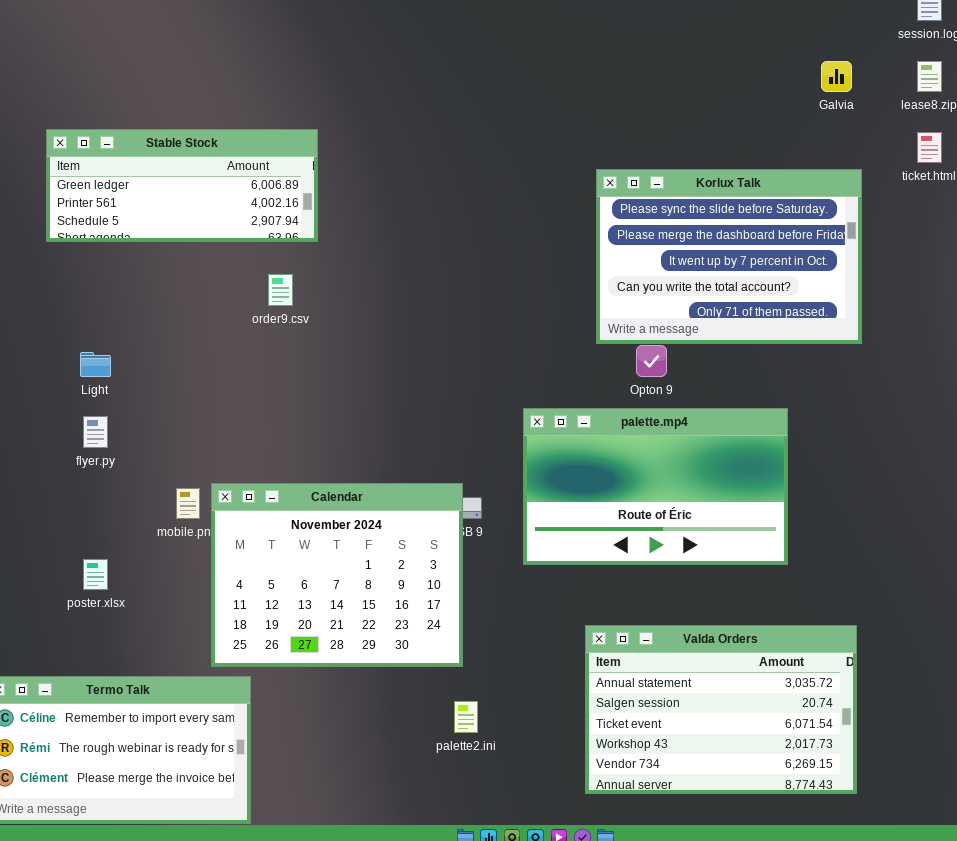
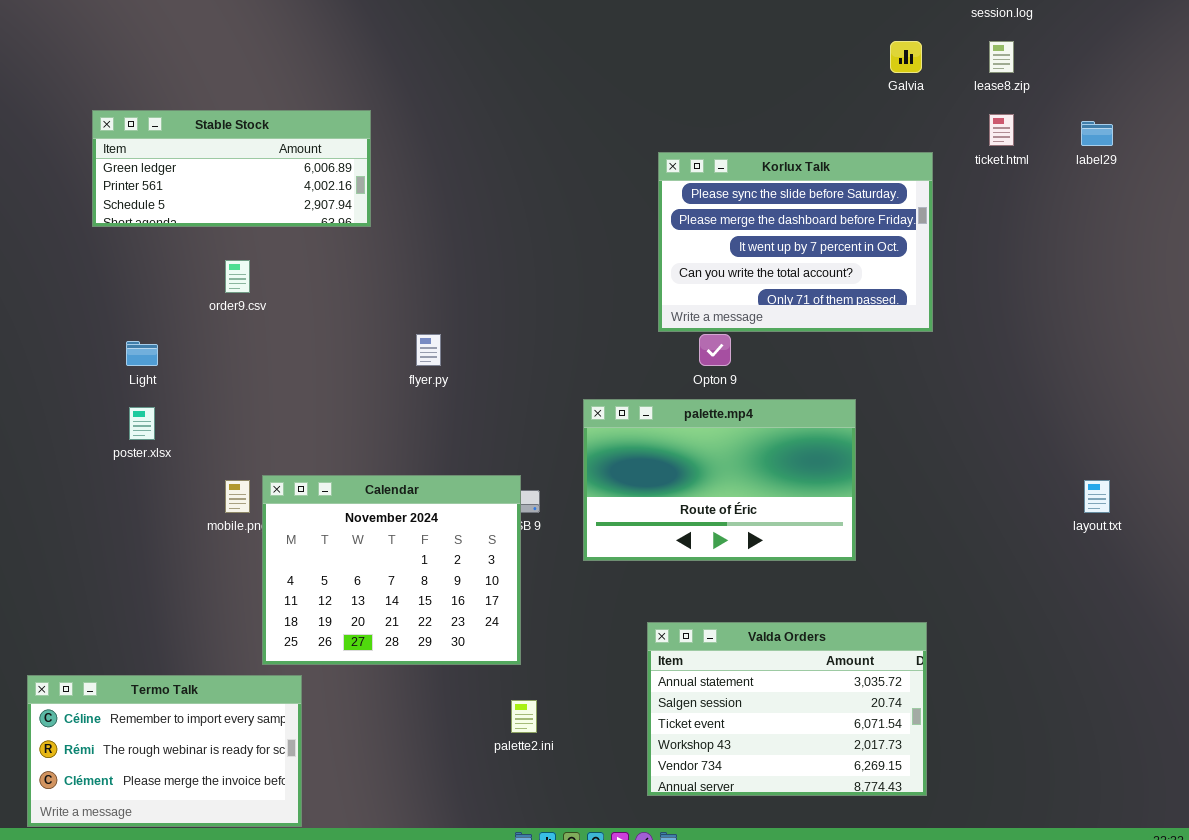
order9.csv: [268,274,293,306] -> [225,260,250,293], moved
flyer.py: [83,416,108,448] -> [416,334,441,366], moved
poster.xlsx: [83,559,108,590] -> [129,407,155,440], moved

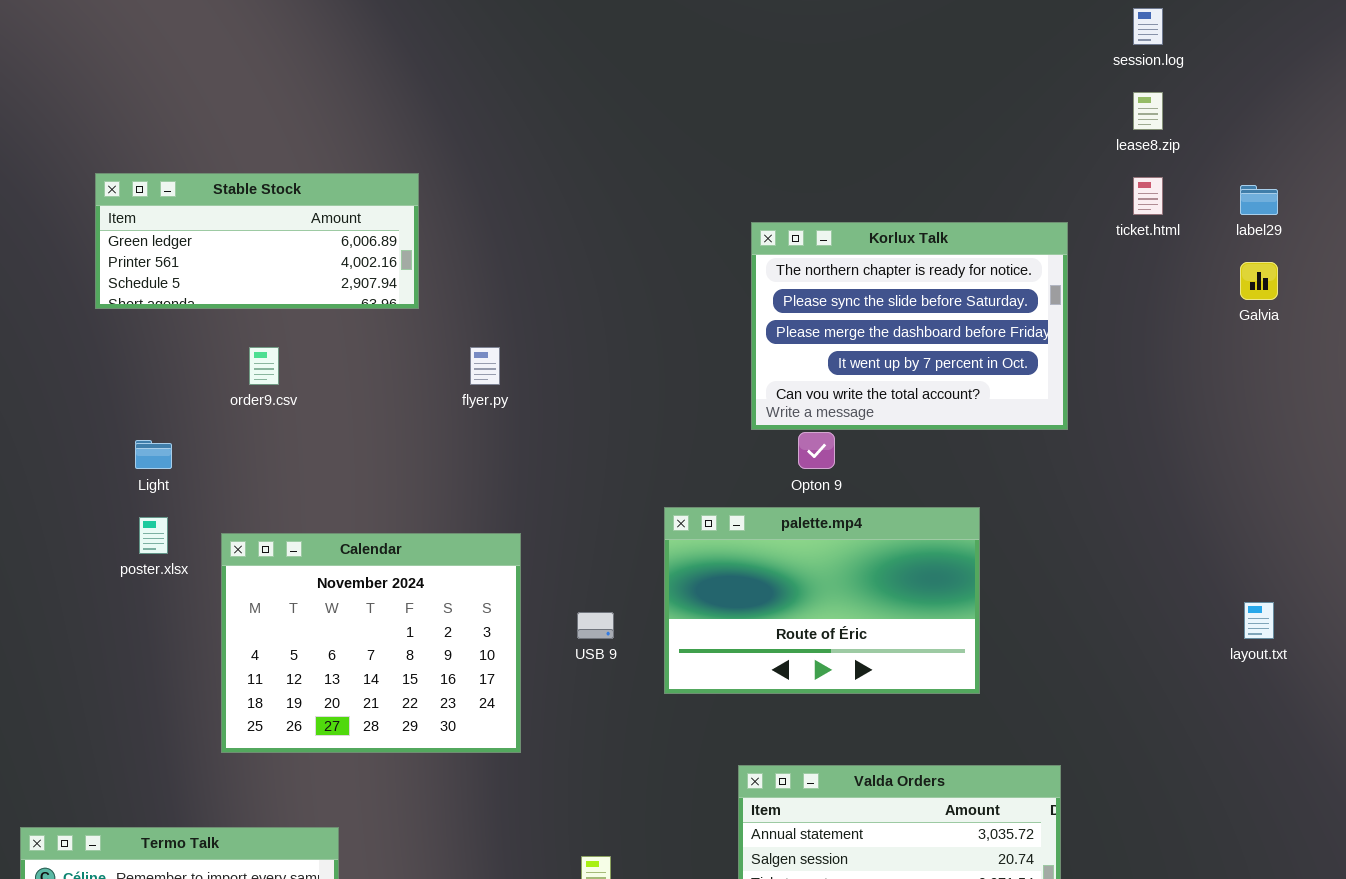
Galvia: [890,41,922,73] -> [1240,262,1278,300], moved
Korlux Talk: [658,152,933,332] -> [751,222,1068,430], scrolled up 1 row
flyer.py: [416,334,441,366] -> [470,347,500,385], moved
Calendar: [262,475,521,665] -> [221,533,521,753], moved

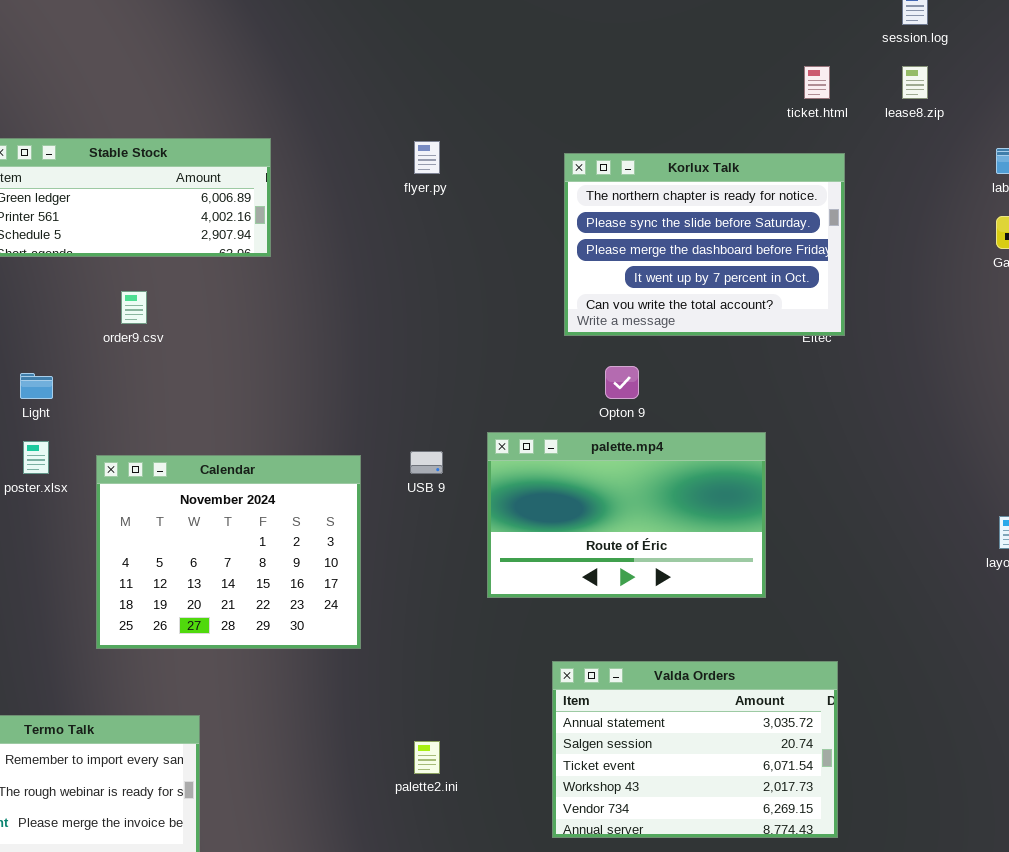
ticket.html: [1133,177,1163,215] -> [804,66,830,99], moved
Korlux Talk: [751,222,1068,430] -> [564,153,845,336], moved
flyer.py: [470,347,500,385] -> [414,141,440,174], moved
USB 9: [577,612,614,639] -> [410,451,443,474], moved

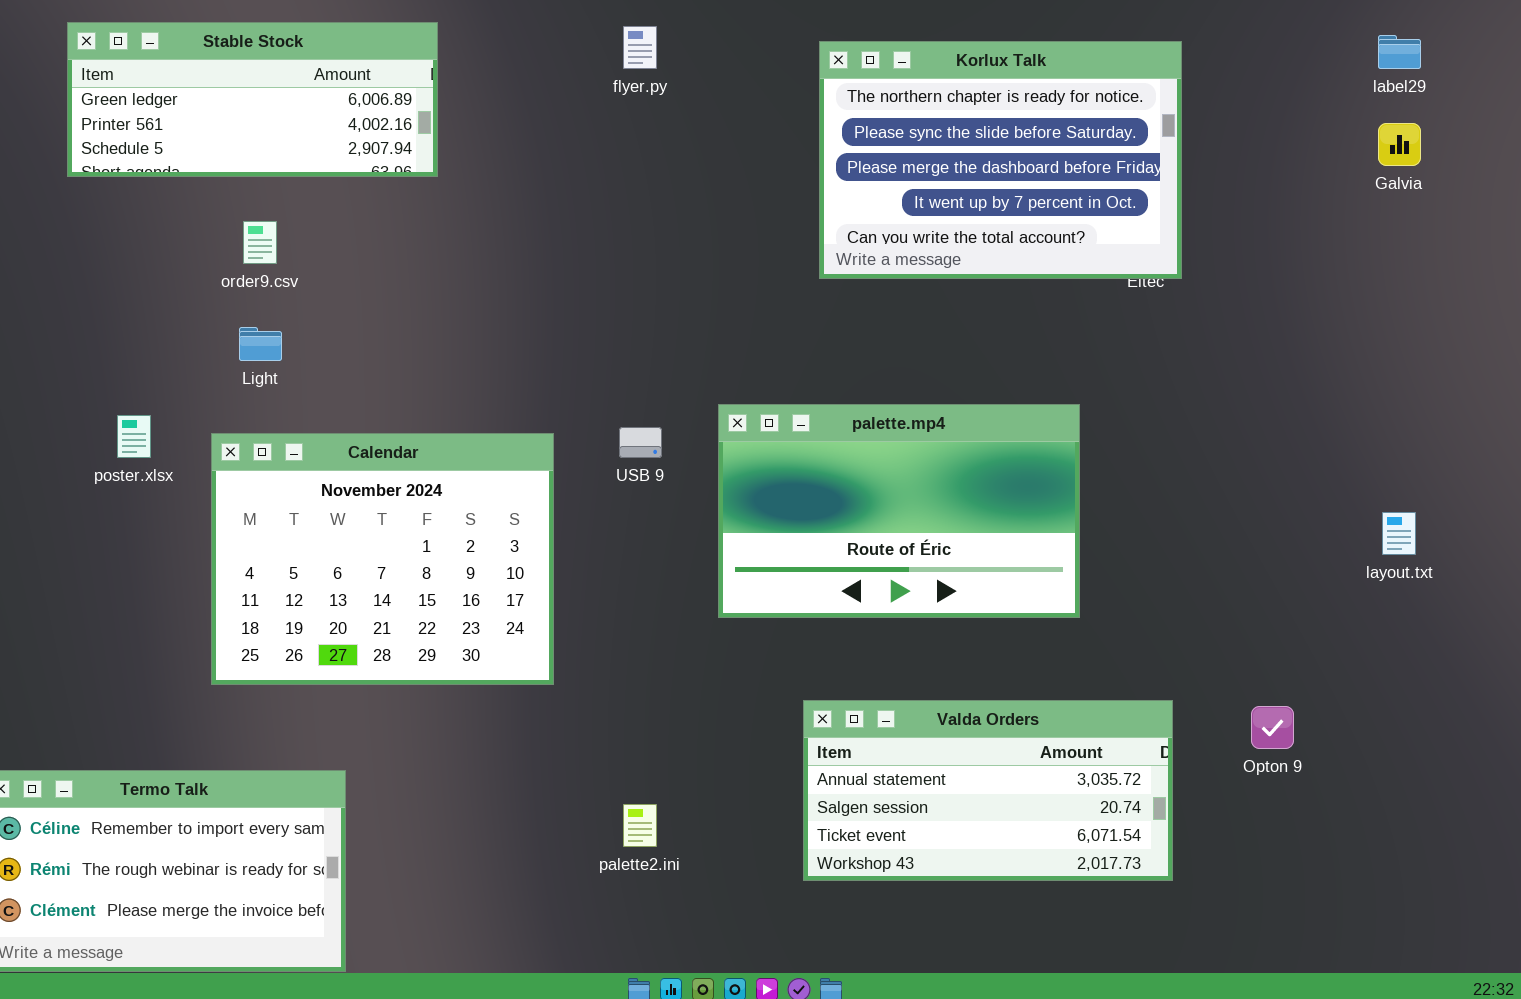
Opton 9: [605,366,639,399] -> [1251,706,1294,749], moved
Light: [20,373,53,399] -> [239,327,282,361], moved
Valda Orders: [552,661,838,838] -> [803,700,1173,881], resized

